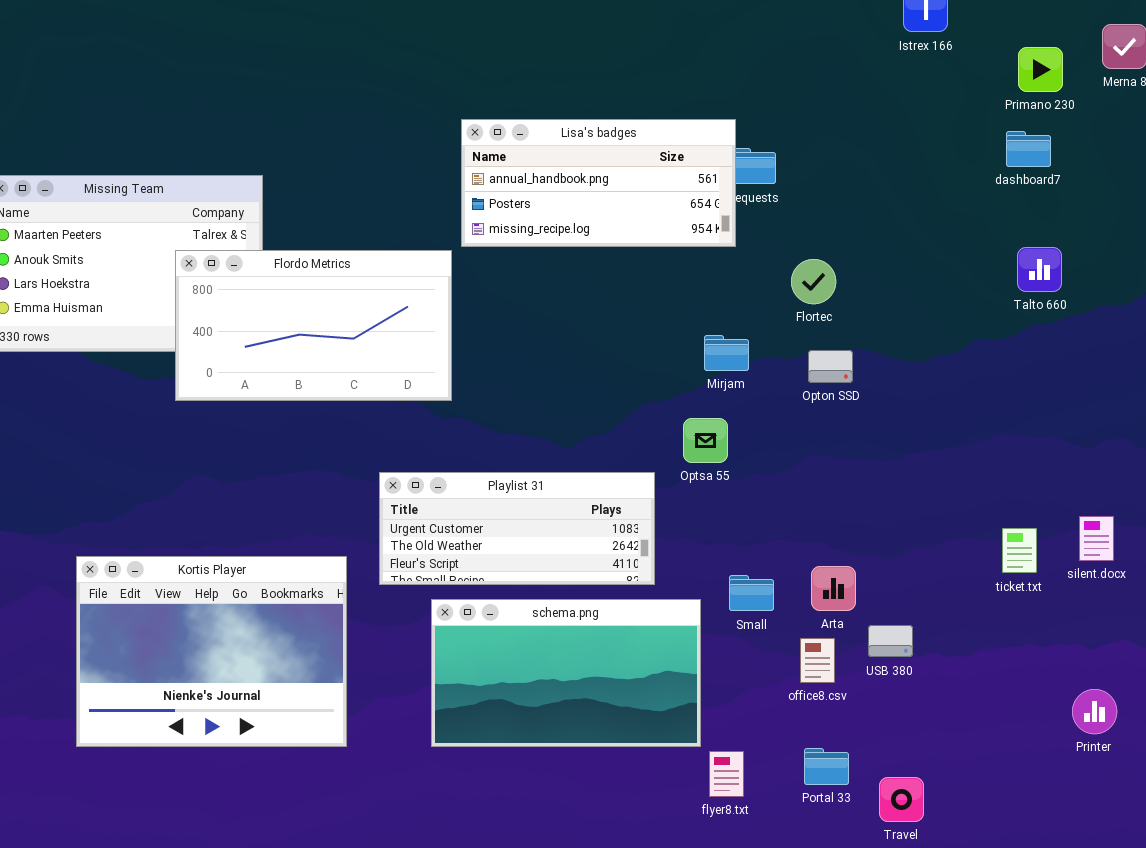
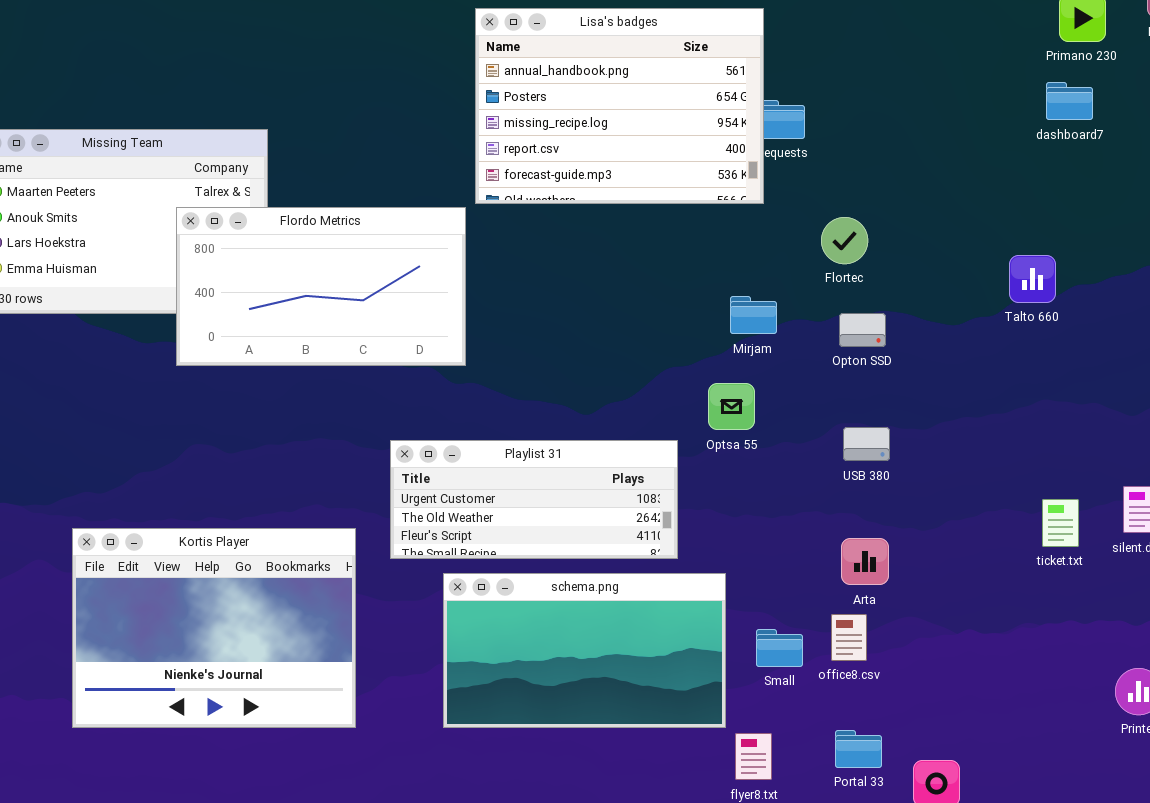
Lisa's badges: [461,119,736,247] -> [475,8,764,204], resized
Talto 660: [1017,247,1062,292] -> [1009,255,1056,303], moved
Small: [729,575,774,611] -> [756,629,803,667], moved
USB 380: [868,625,913,657] -> [843,427,890,461], moved

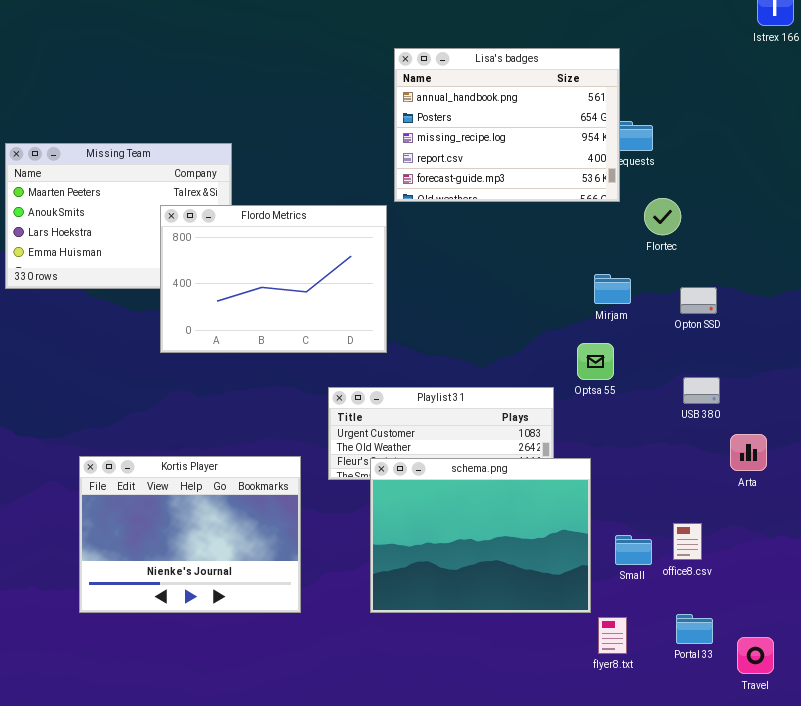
Flordo Metrics: [176,207,466,366] -> [160,205,387,353], resized
Flortec: [821,217,868,264] -> [644,198,681,235], moved
Arta: [841,538,889,585] -> [730,434,767,471], moved
schema.png: [443,573,726,728] -> [370,458,591,613], resized

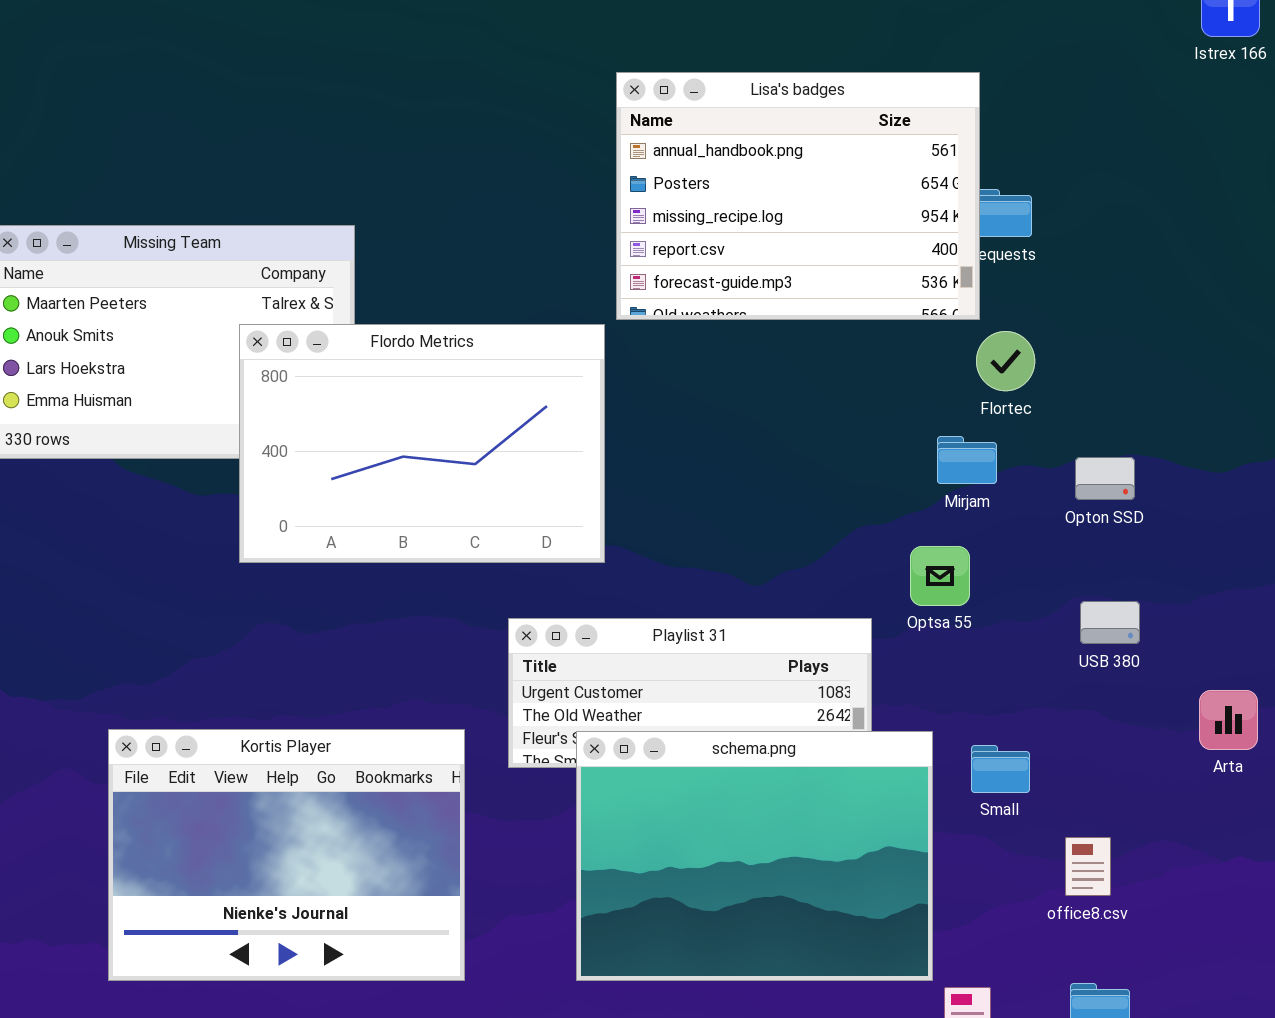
Flortec: [644,198,681,235] -> [976,331,1035,391], moved
Arta: [730,434,767,471] -> [1199,690,1258,750], moved
Small: [615,535,652,565] -> [971,745,1030,793], moved

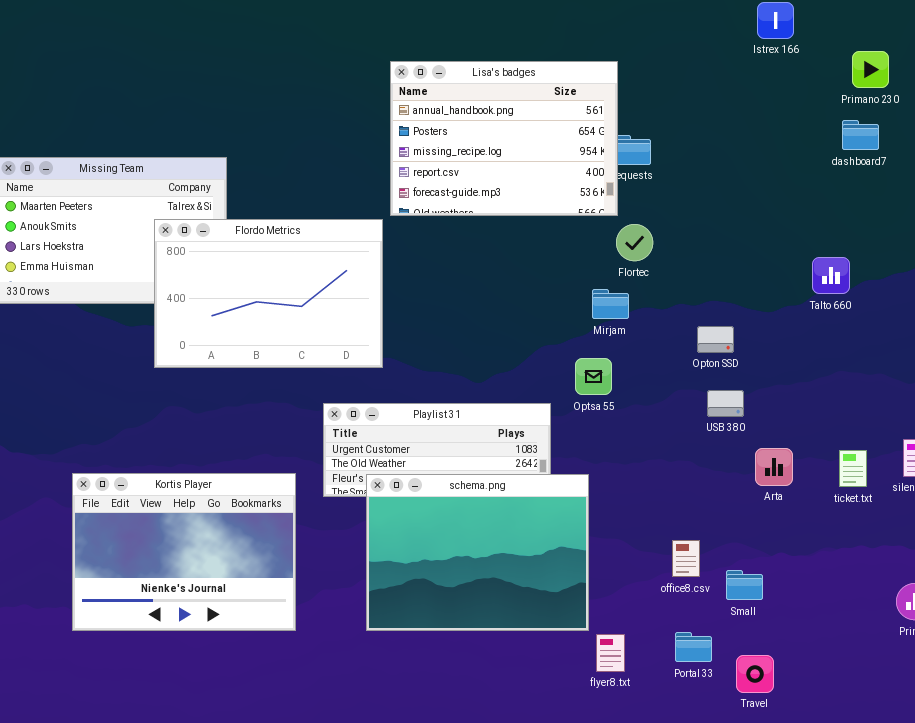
Opton SSD: [1075,457,1135,500] -> [697,326,734,353], moved
USB 380: [1080,601,1140,644] -> [707,390,744,417], moved
Small: [971,745,1030,793] -> [726,570,763,600], moved

